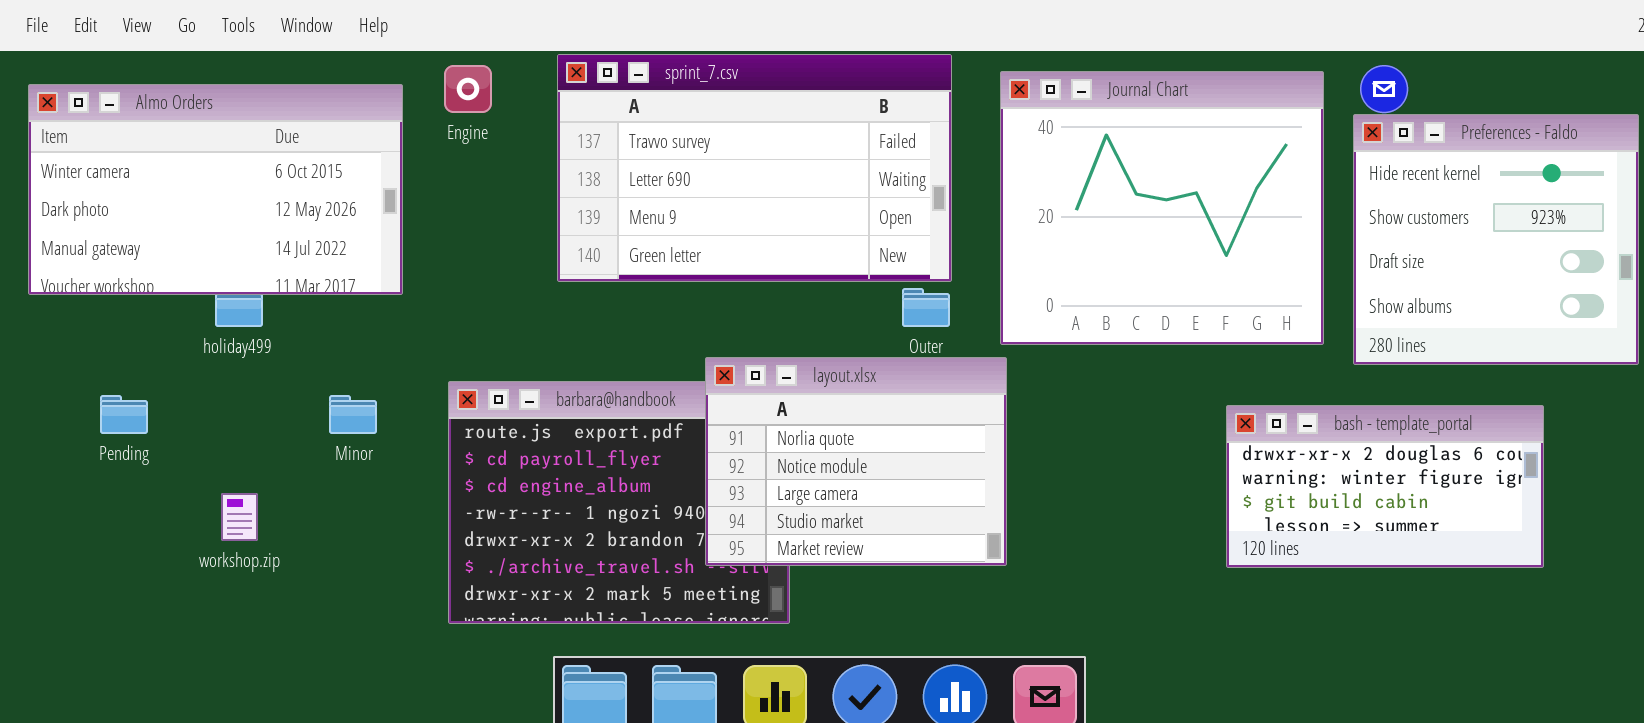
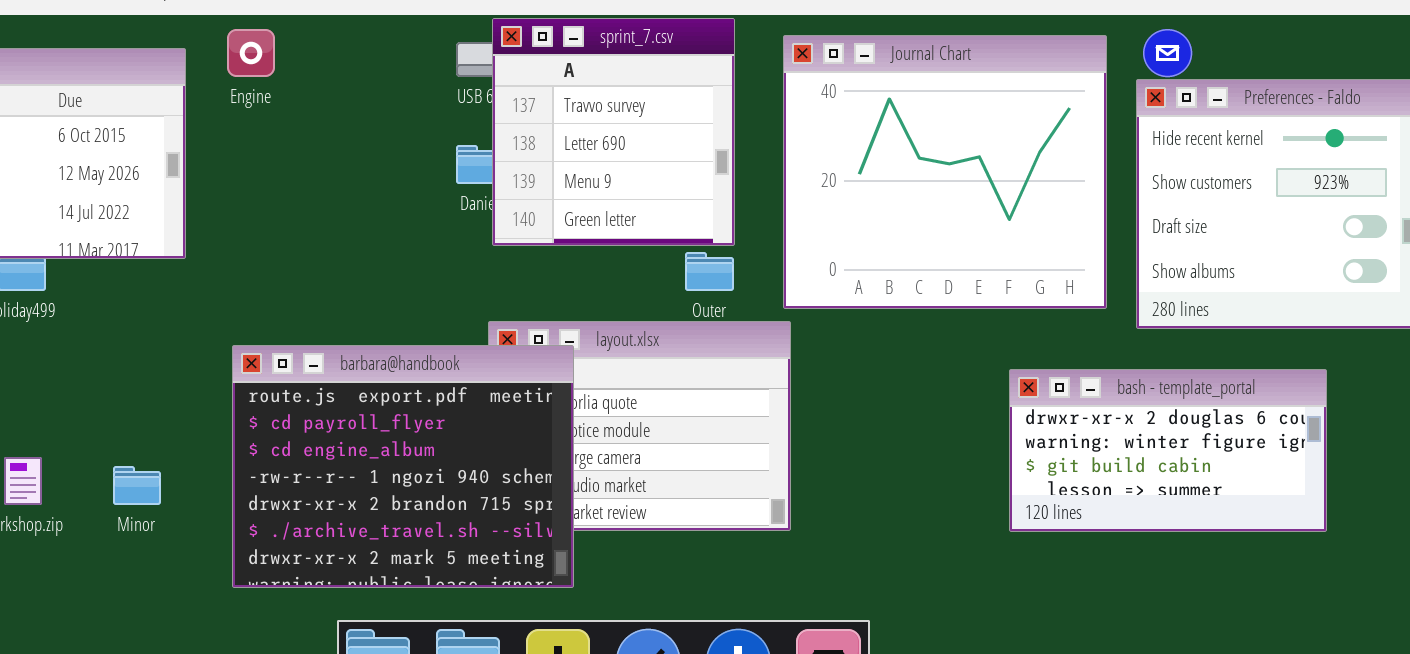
sprint_7.csv: [557,54,952,282] -> [492,18,735,246], resized
barbara@handbook: [448,381,790,624] -> [232,345,574,588], raised
Minor: [329,395,377,434] -> [113,466,161,505], moved

